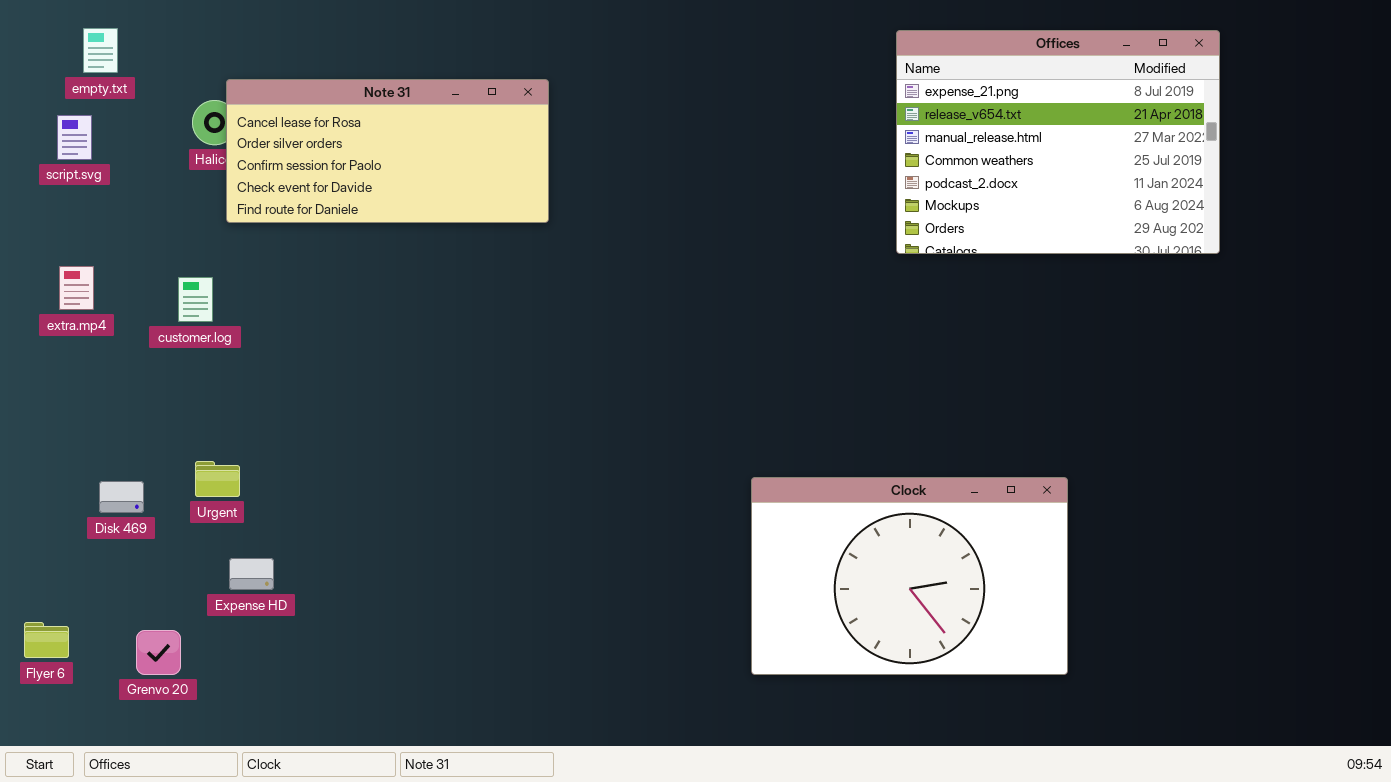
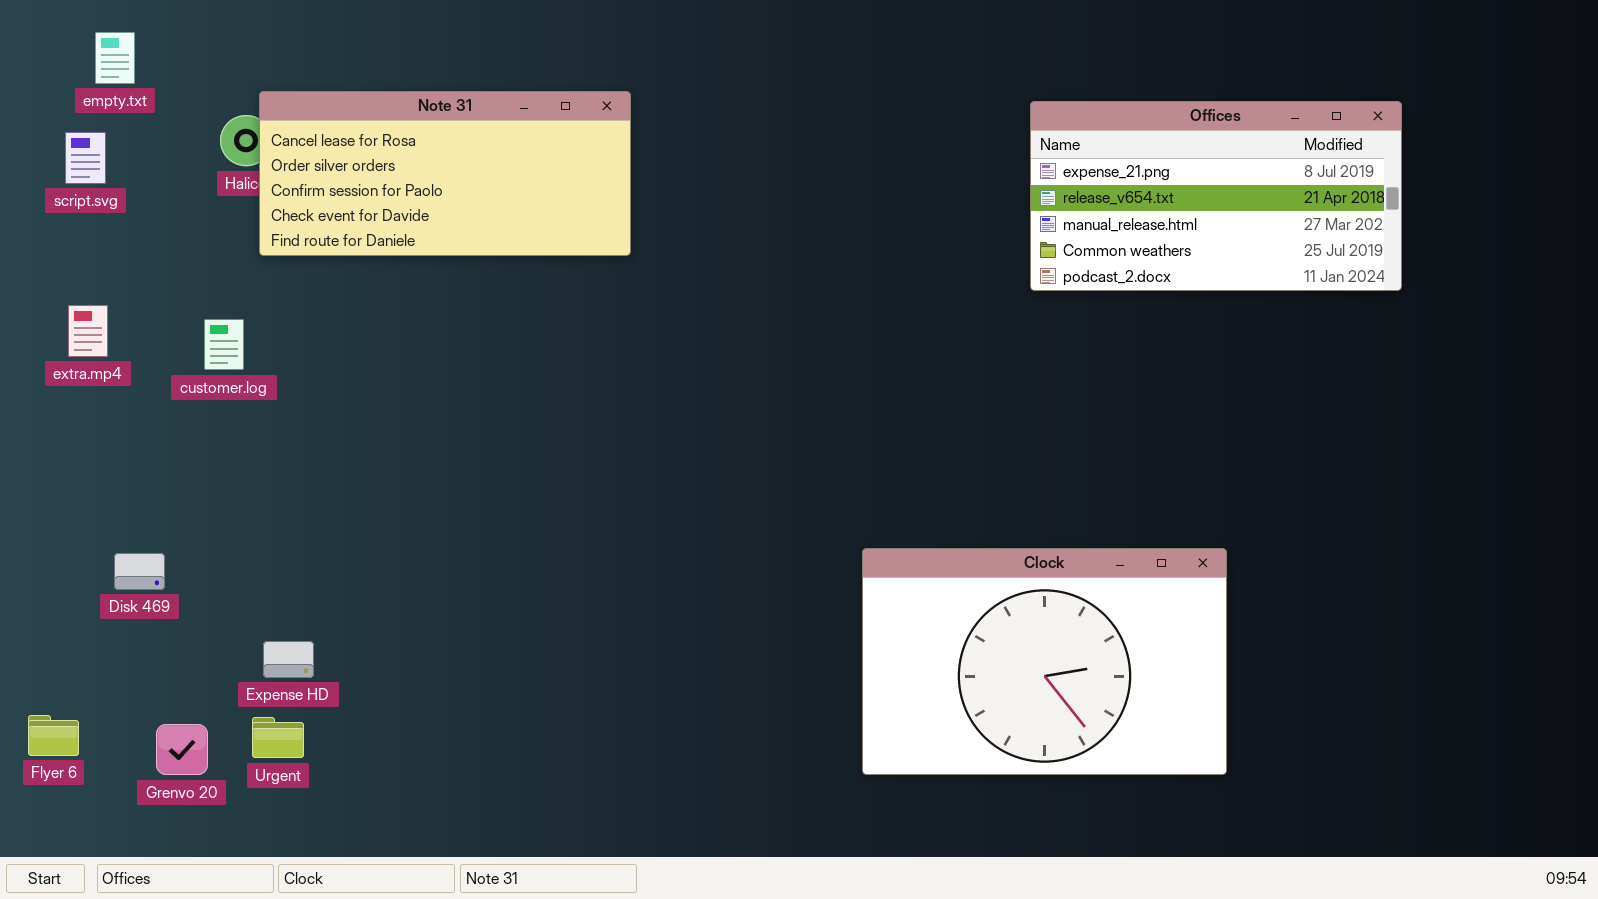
Offices: [896,30,1220,254] -> [1030,101,1402,291], resized
Urgent: [195,461,240,497] -> [252,717,304,758], moved

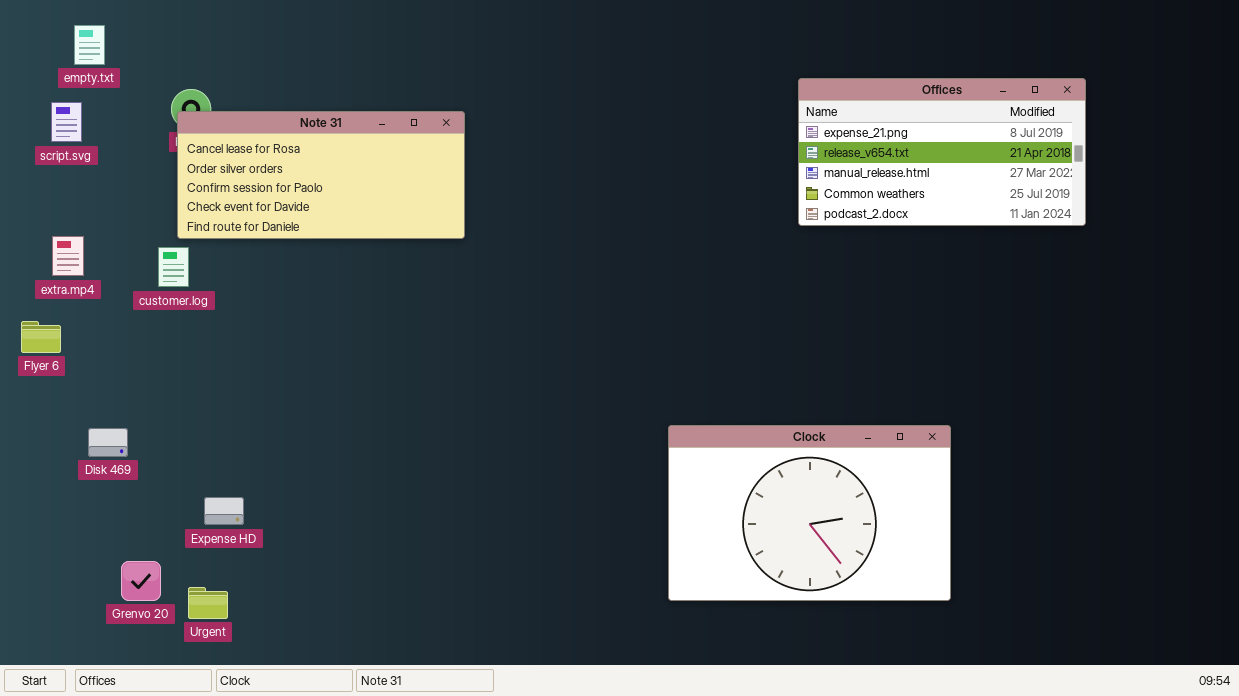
Note 31: [259,91,631,256] -> [177,111,465,239], moved
Flyer 6: [28,715,79,756] -> [21,321,61,353], moved
Urgent: [252,717,304,758] -> [188,587,228,619], moved

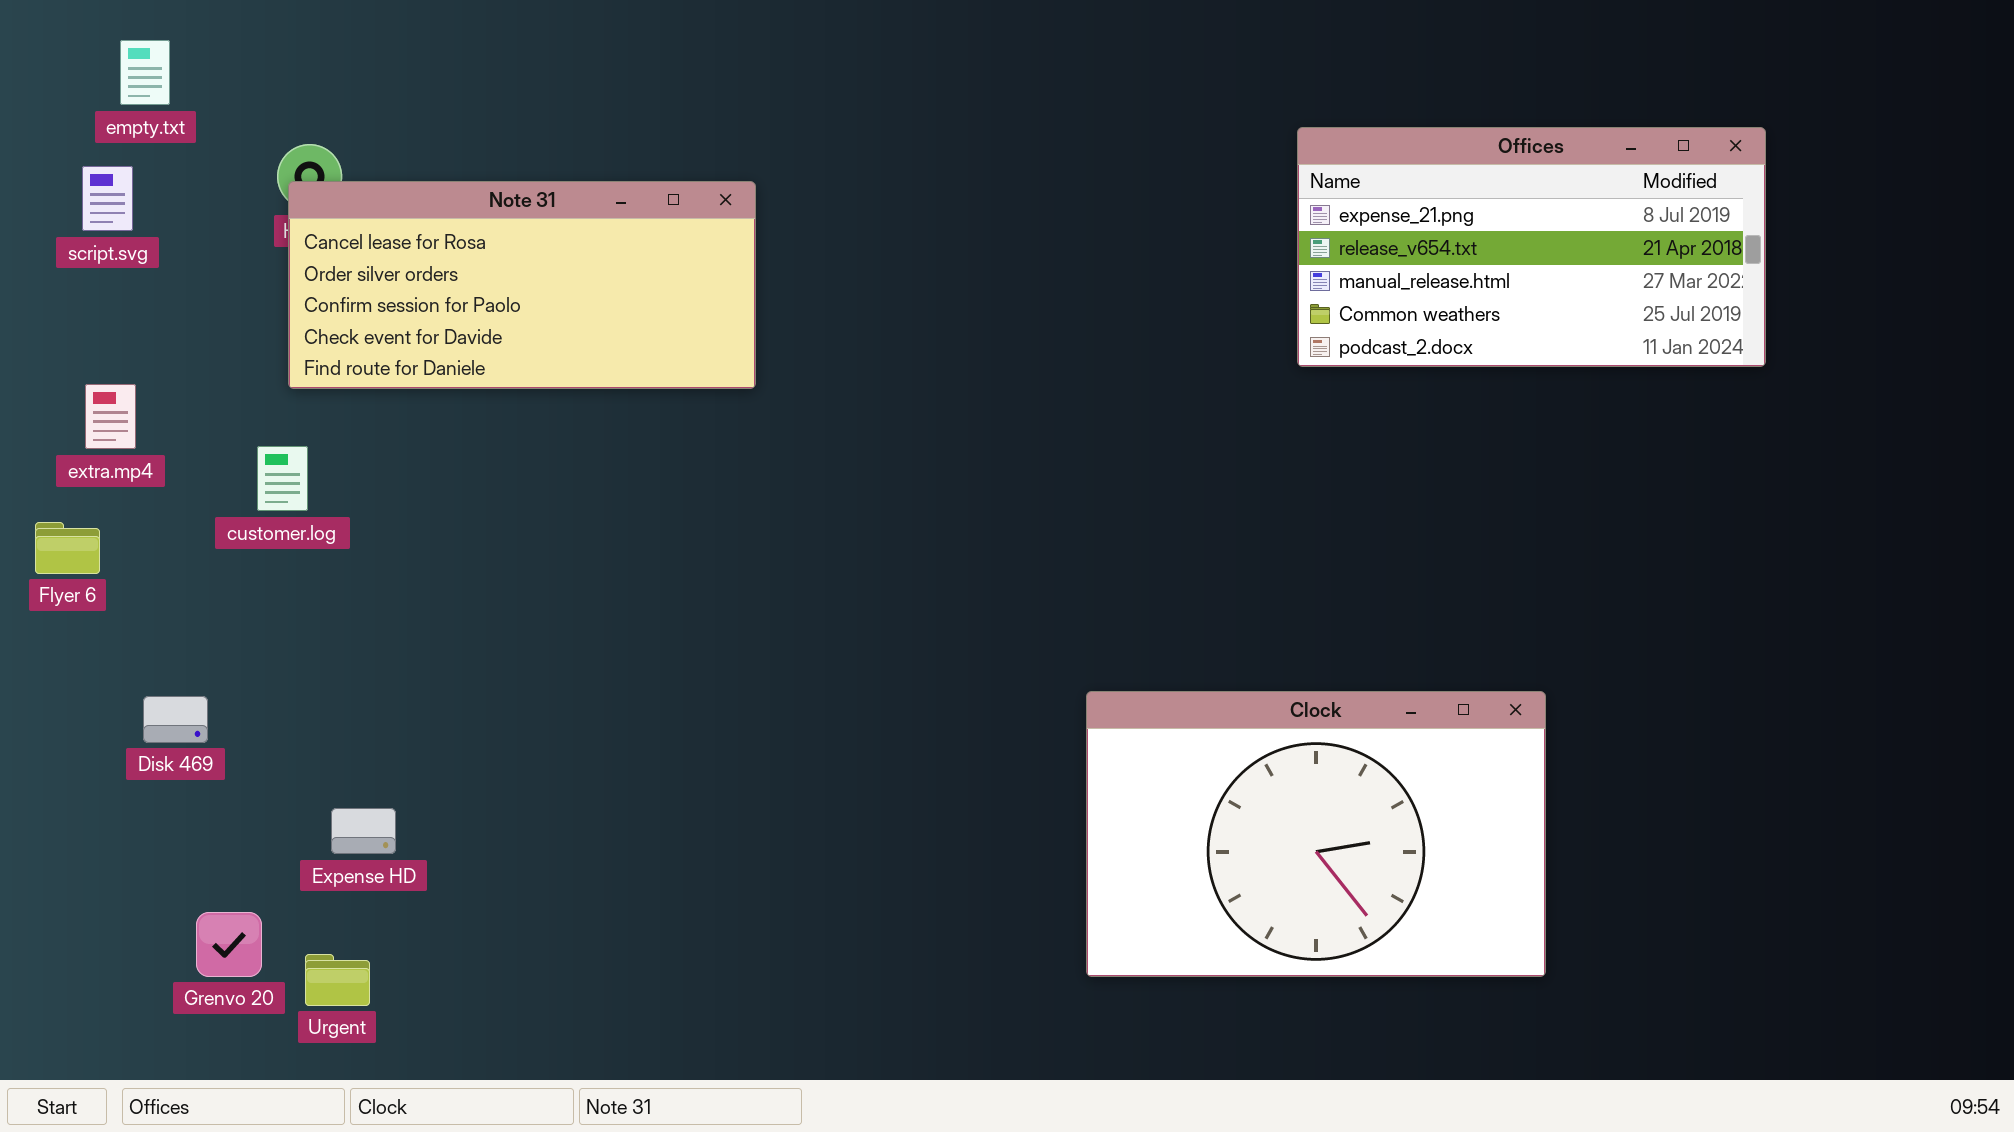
customer.log: [158,247,189,287] -> [257,446,308,511], moved

